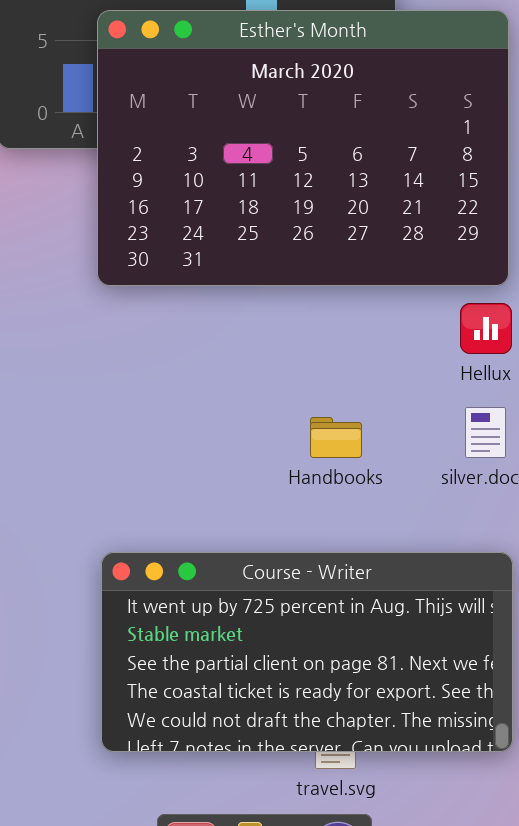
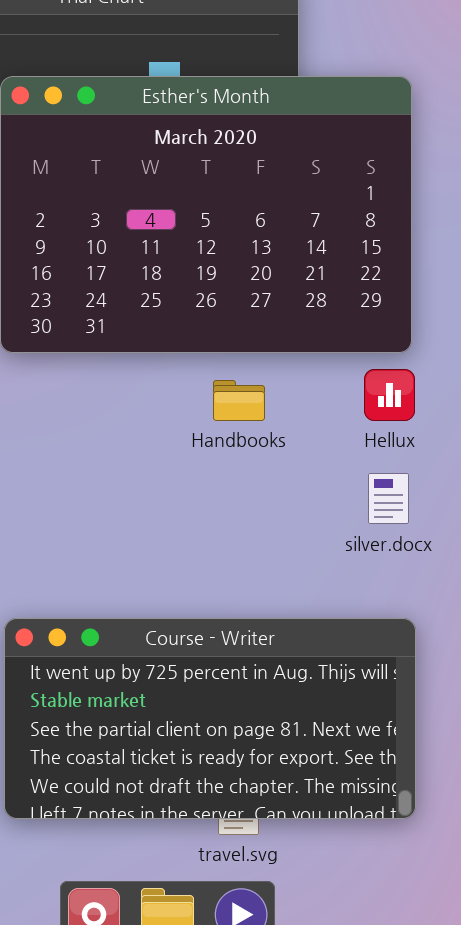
Handbooks: [310,417,362,458] -> [213,380,265,421], moved

